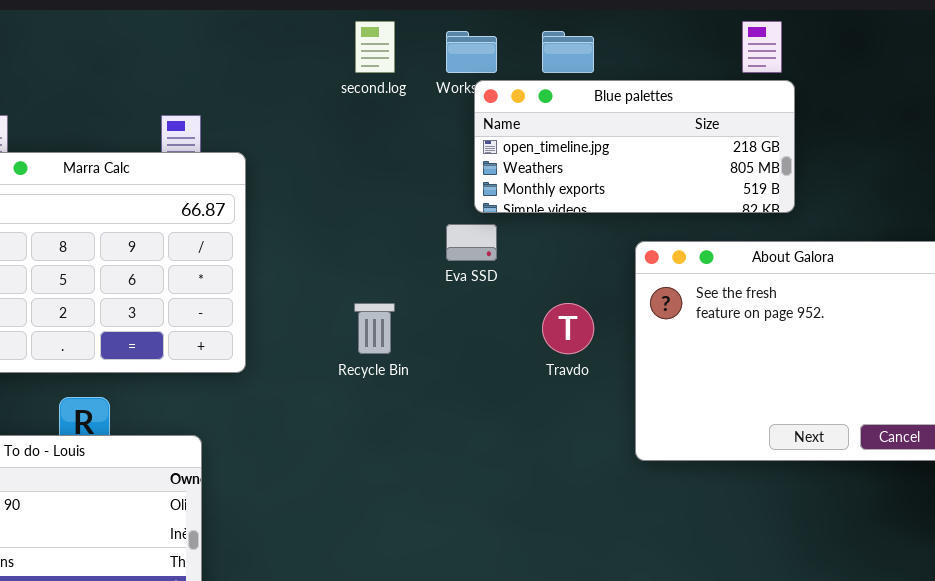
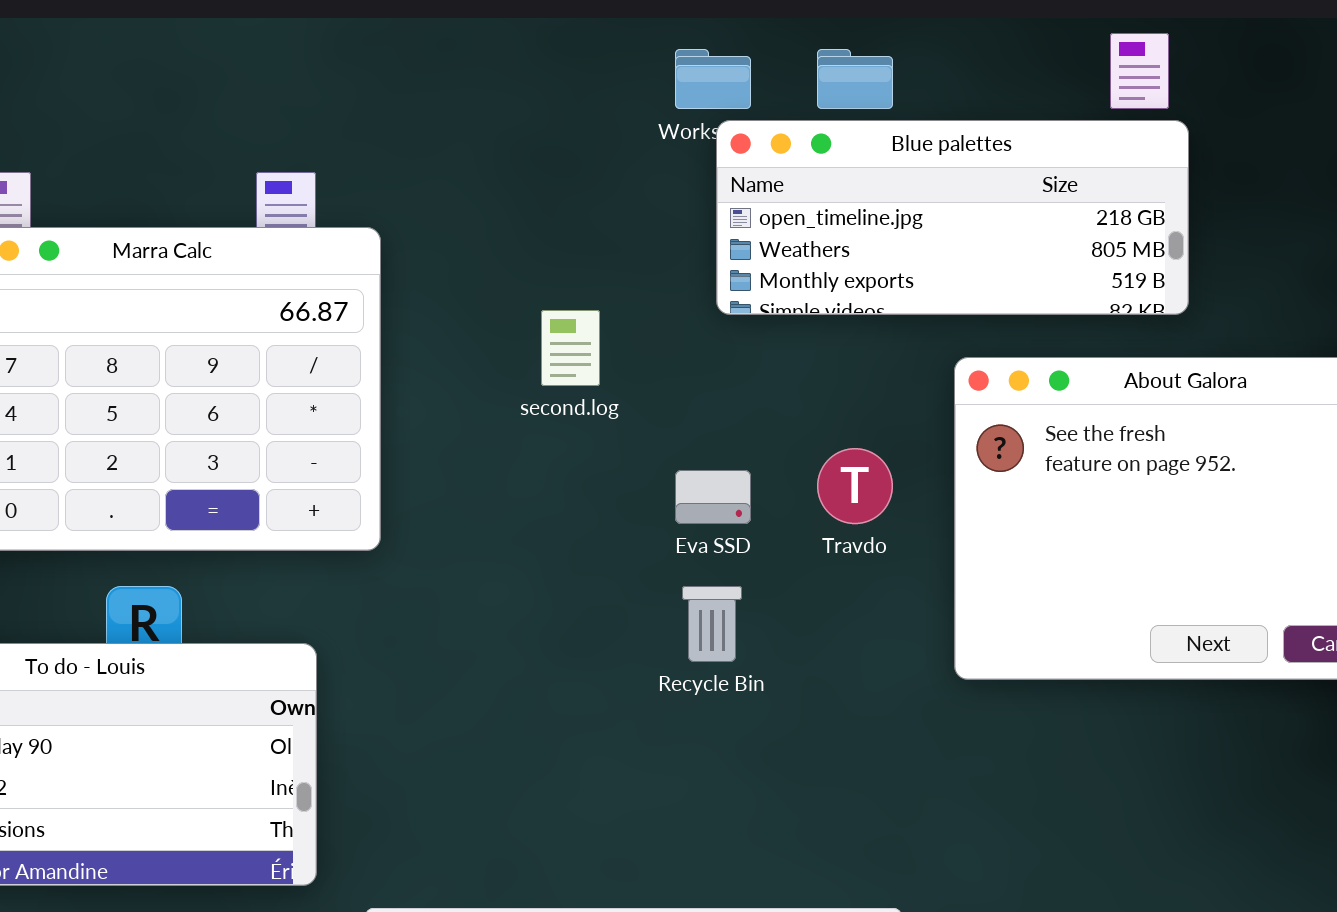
second.log: [355,21,395,73] -> [541,310,600,386], moved
Eva SSD: [446,224,497,261] -> [675,470,751,524], moved
Recycle Bin: [354,303,395,354] -> [682,586,742,662], moved

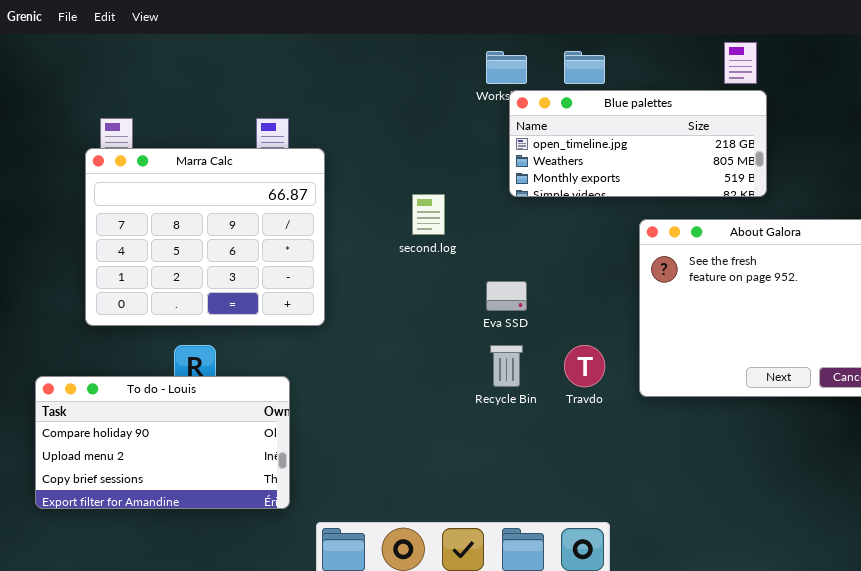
Travdo: [817,448,893,524] -> [564,345,605,387], moved

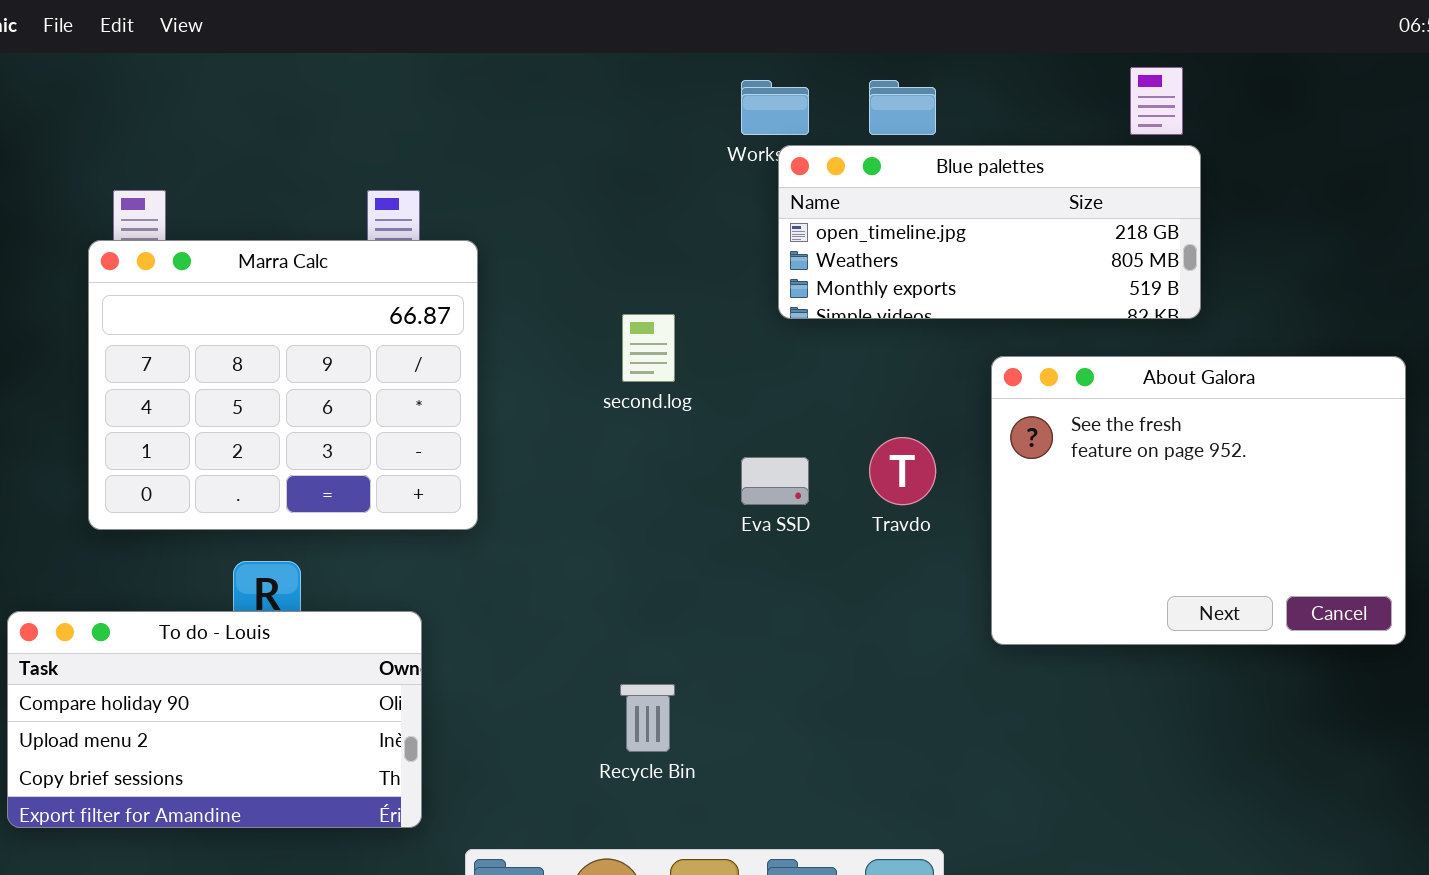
Recycle Bin: [490,345,523,387] -> [620,684,675,752], moved
Travdo: [564,345,605,387] -> [869,437,936,505], moved

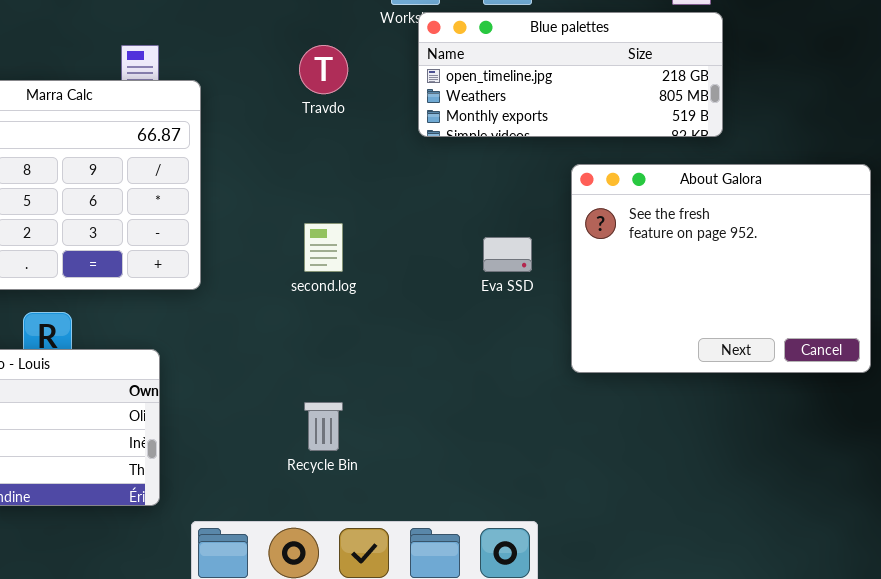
second.log: [622,314,675,382] -> [304,223,343,272], moved
Travdo: [869,437,936,505] -> [299,45,348,94], moved
Eva SSD: [741,457,809,505] -> [483,237,532,272], moved

